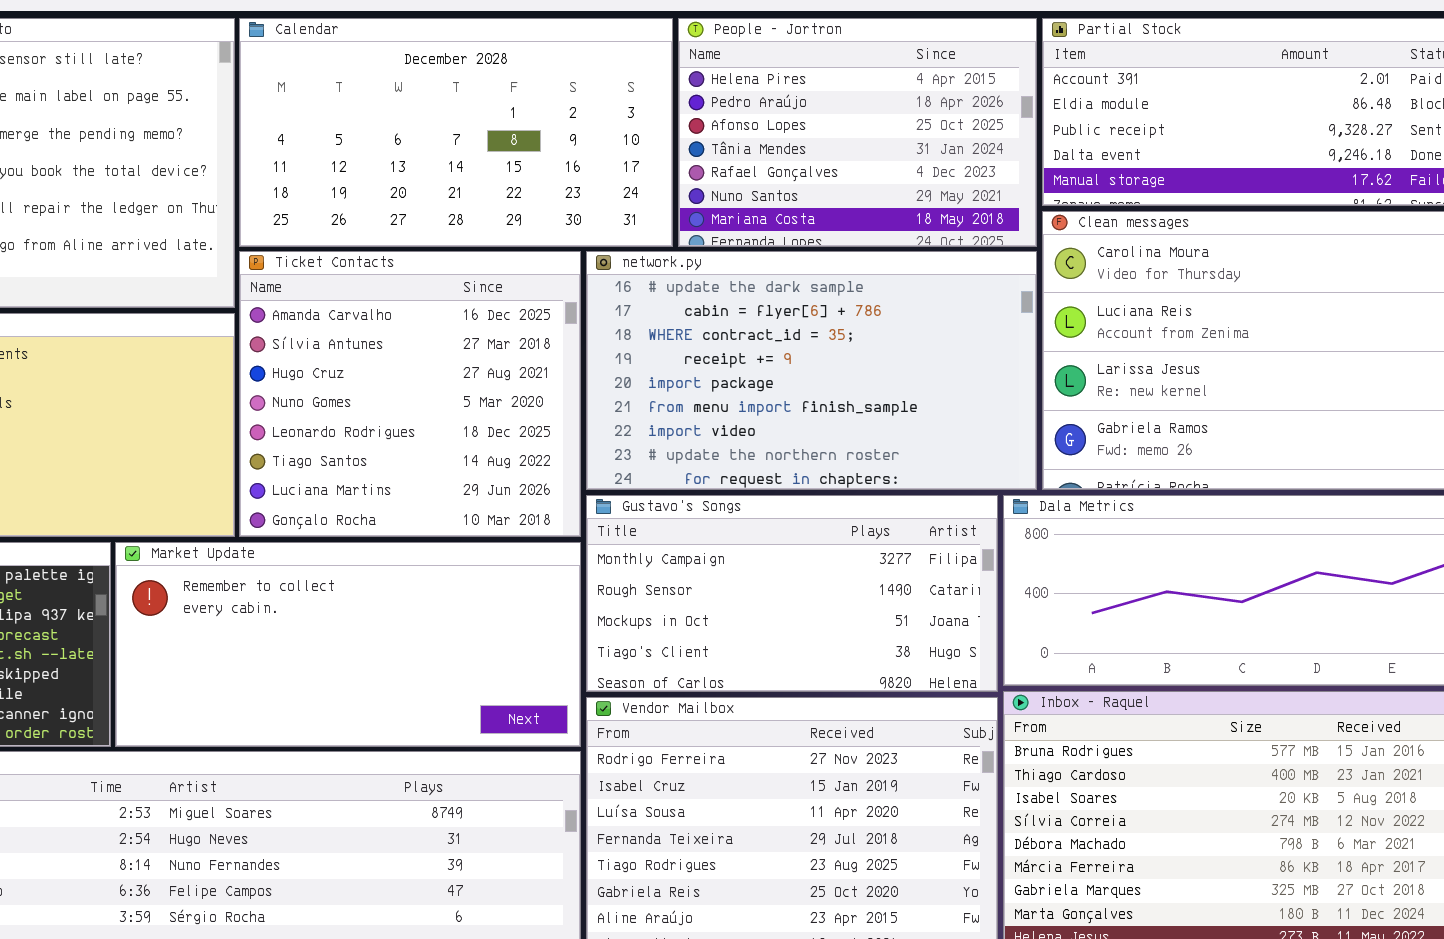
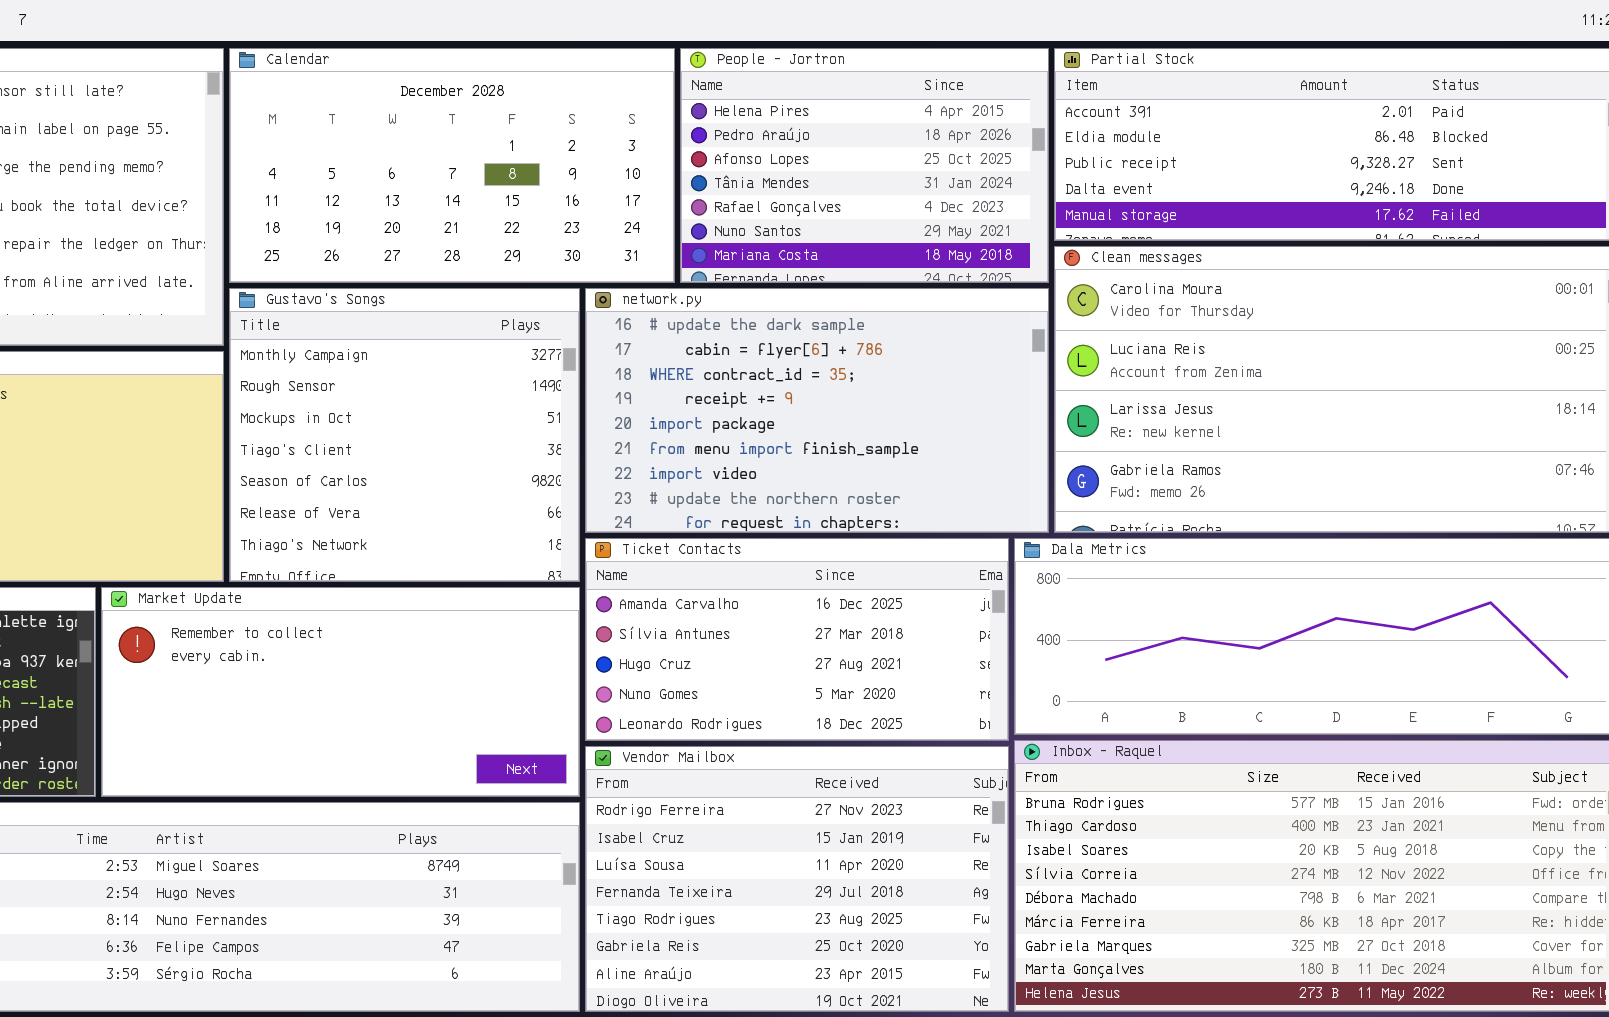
Ticket Contacts: [239,251,581,537] -> [585,538,1009,741], moved, resized
Gustavo's Songs: [586,495,998,692] -> [229,288,580,582], moved, resized

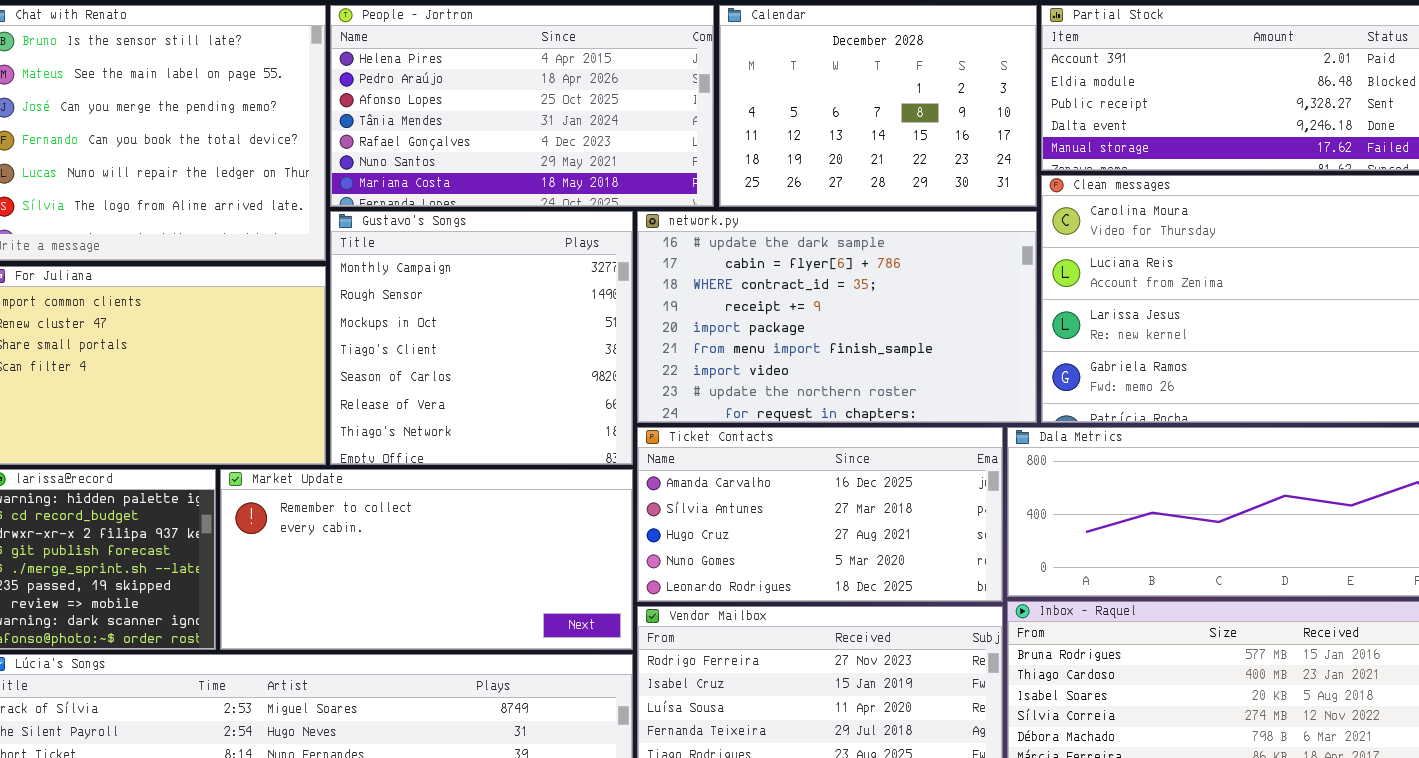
Calendar: [229,48,675,283] -> [719,5,1037,207], moved, resized
People - Jortron: [680,48,1049,283] -> [330,5,714,207], moved, resized

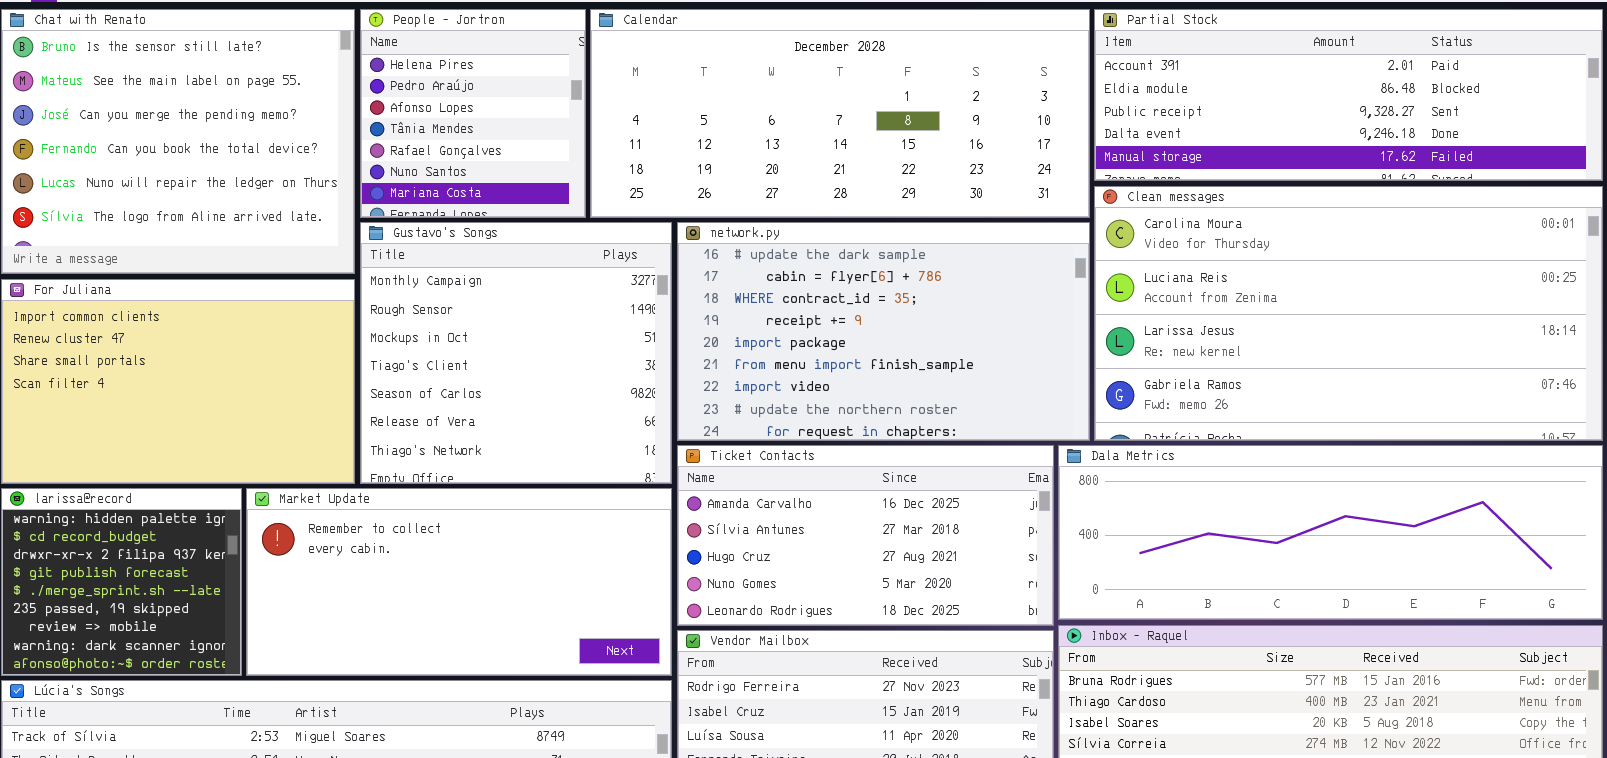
People - Jortron: [330,5,714,207] -> [360,9,586,218], resized
Calendar: [719,5,1037,207] -> [590,9,1090,218], resized

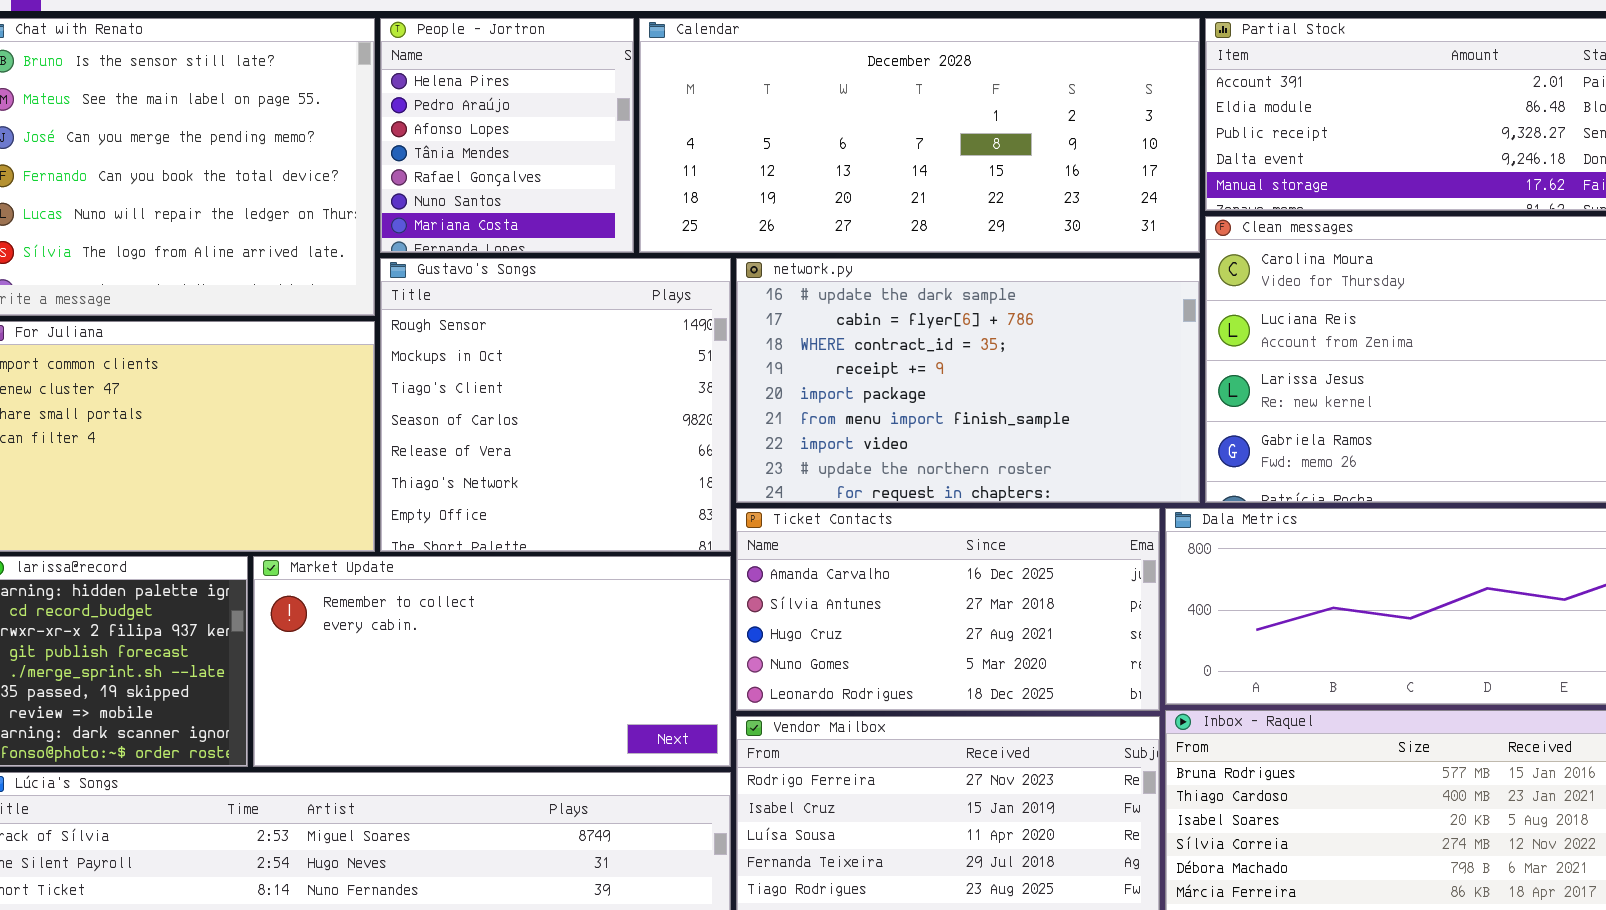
Gustavo's Songs: [360,222,672,484] -> [380,258,731,552], scrolled down 1 row

